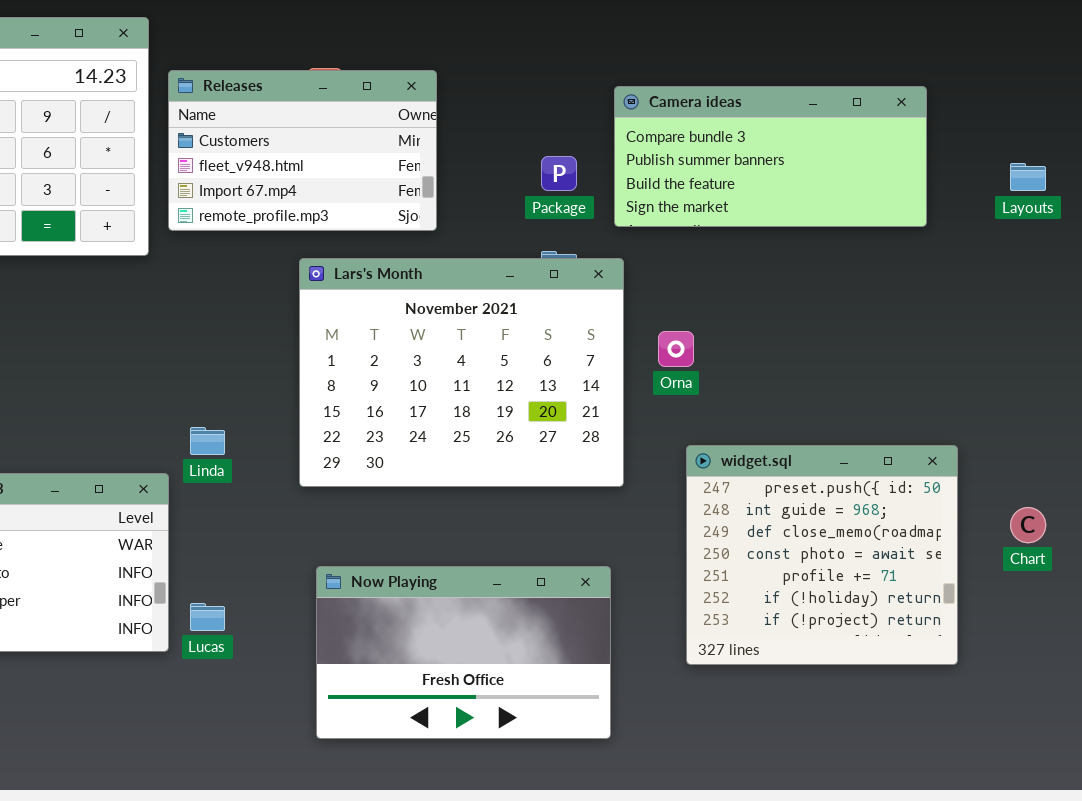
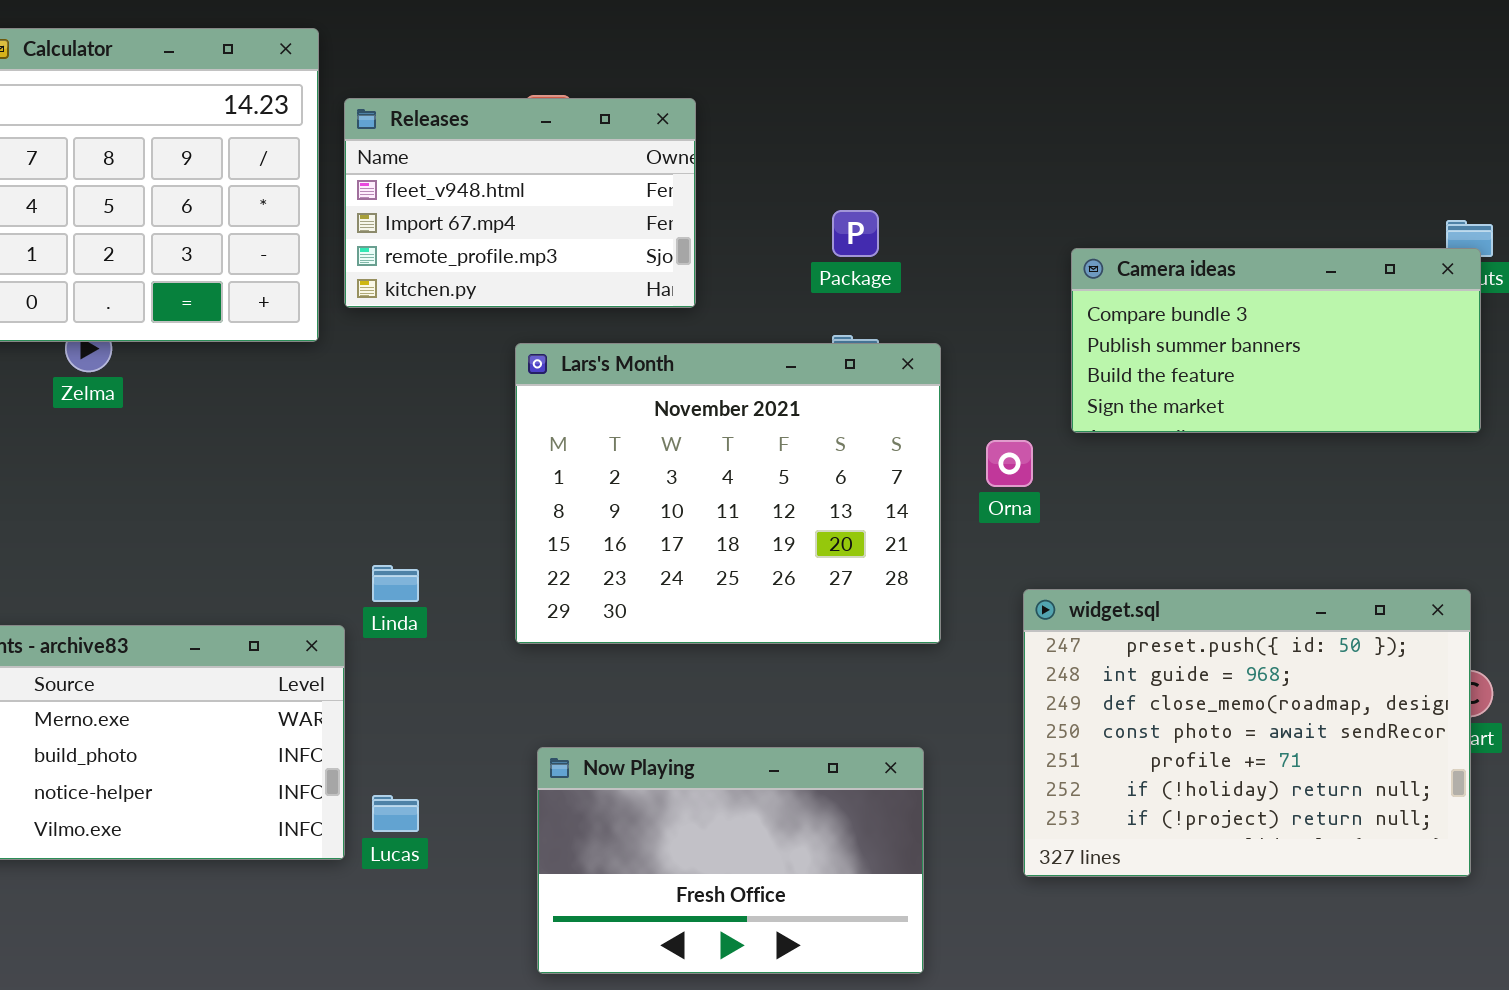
Releases: [168,70,437,231] -> [344,98,696,308], scrolled down 1 row
Camera ideas: [614,86,927,227] -> [1071,248,1481,433], moved
widget.sql: [686,445,958,665] -> [1023,589,1471,877], resized

